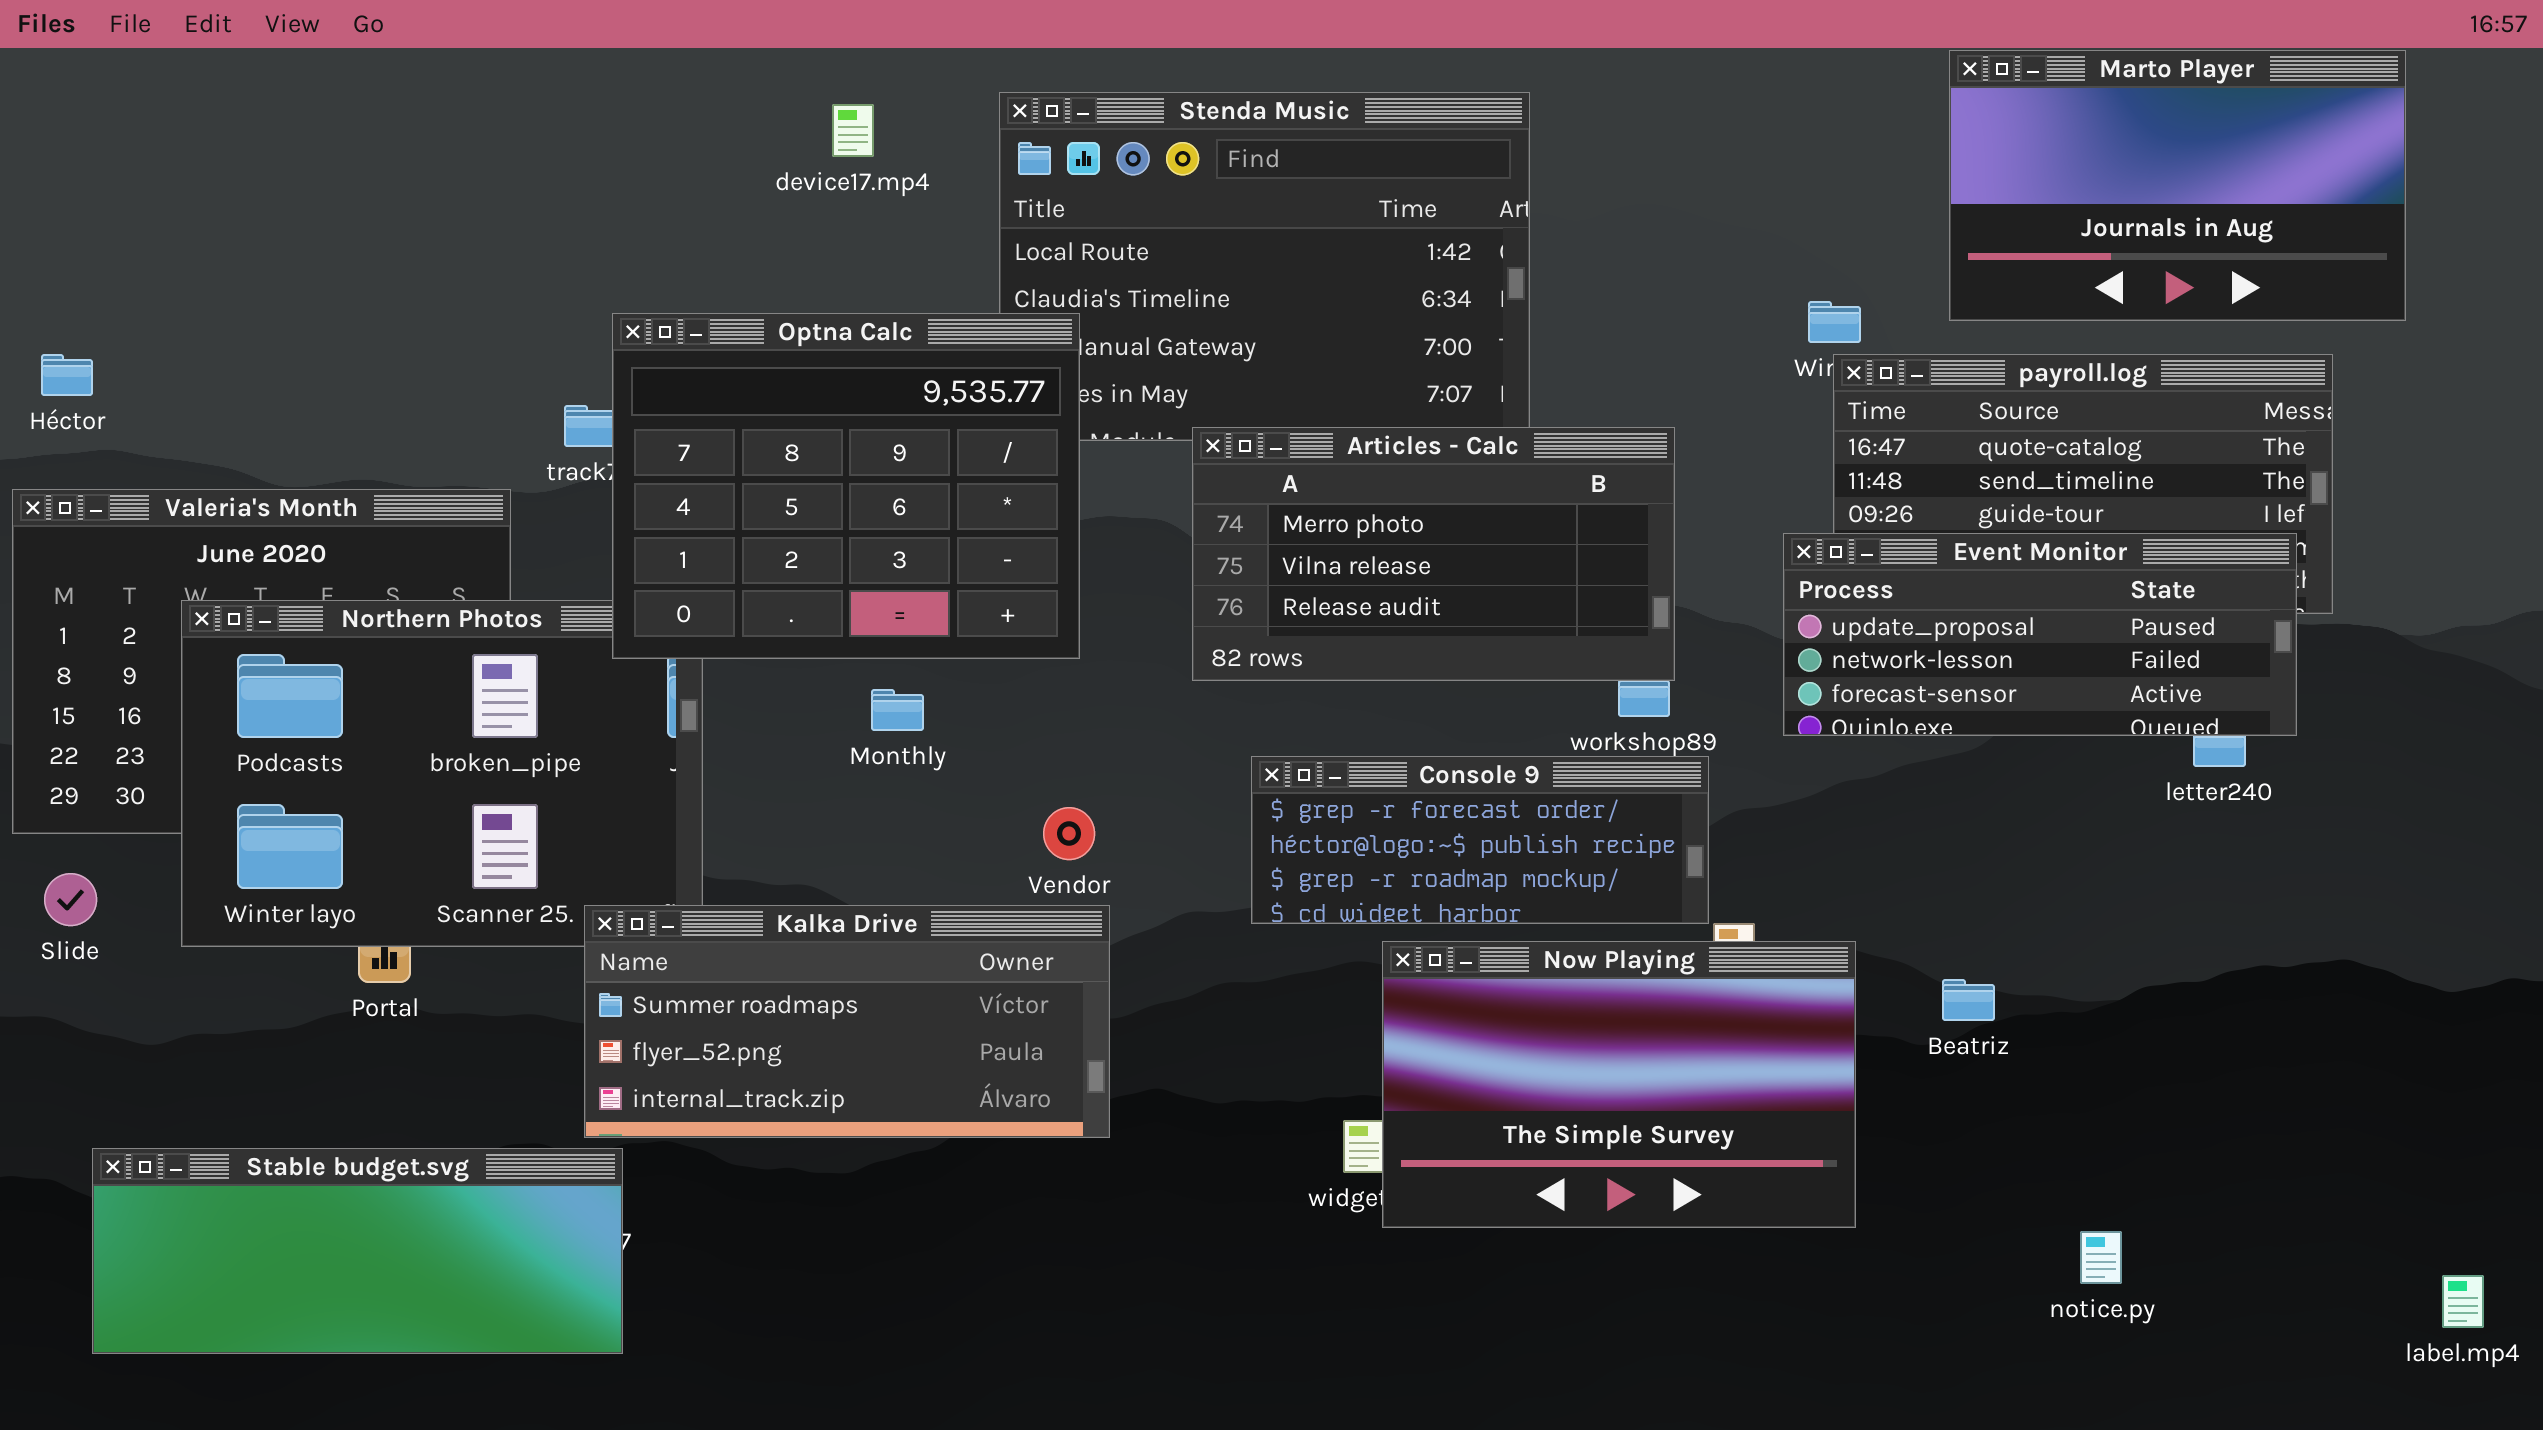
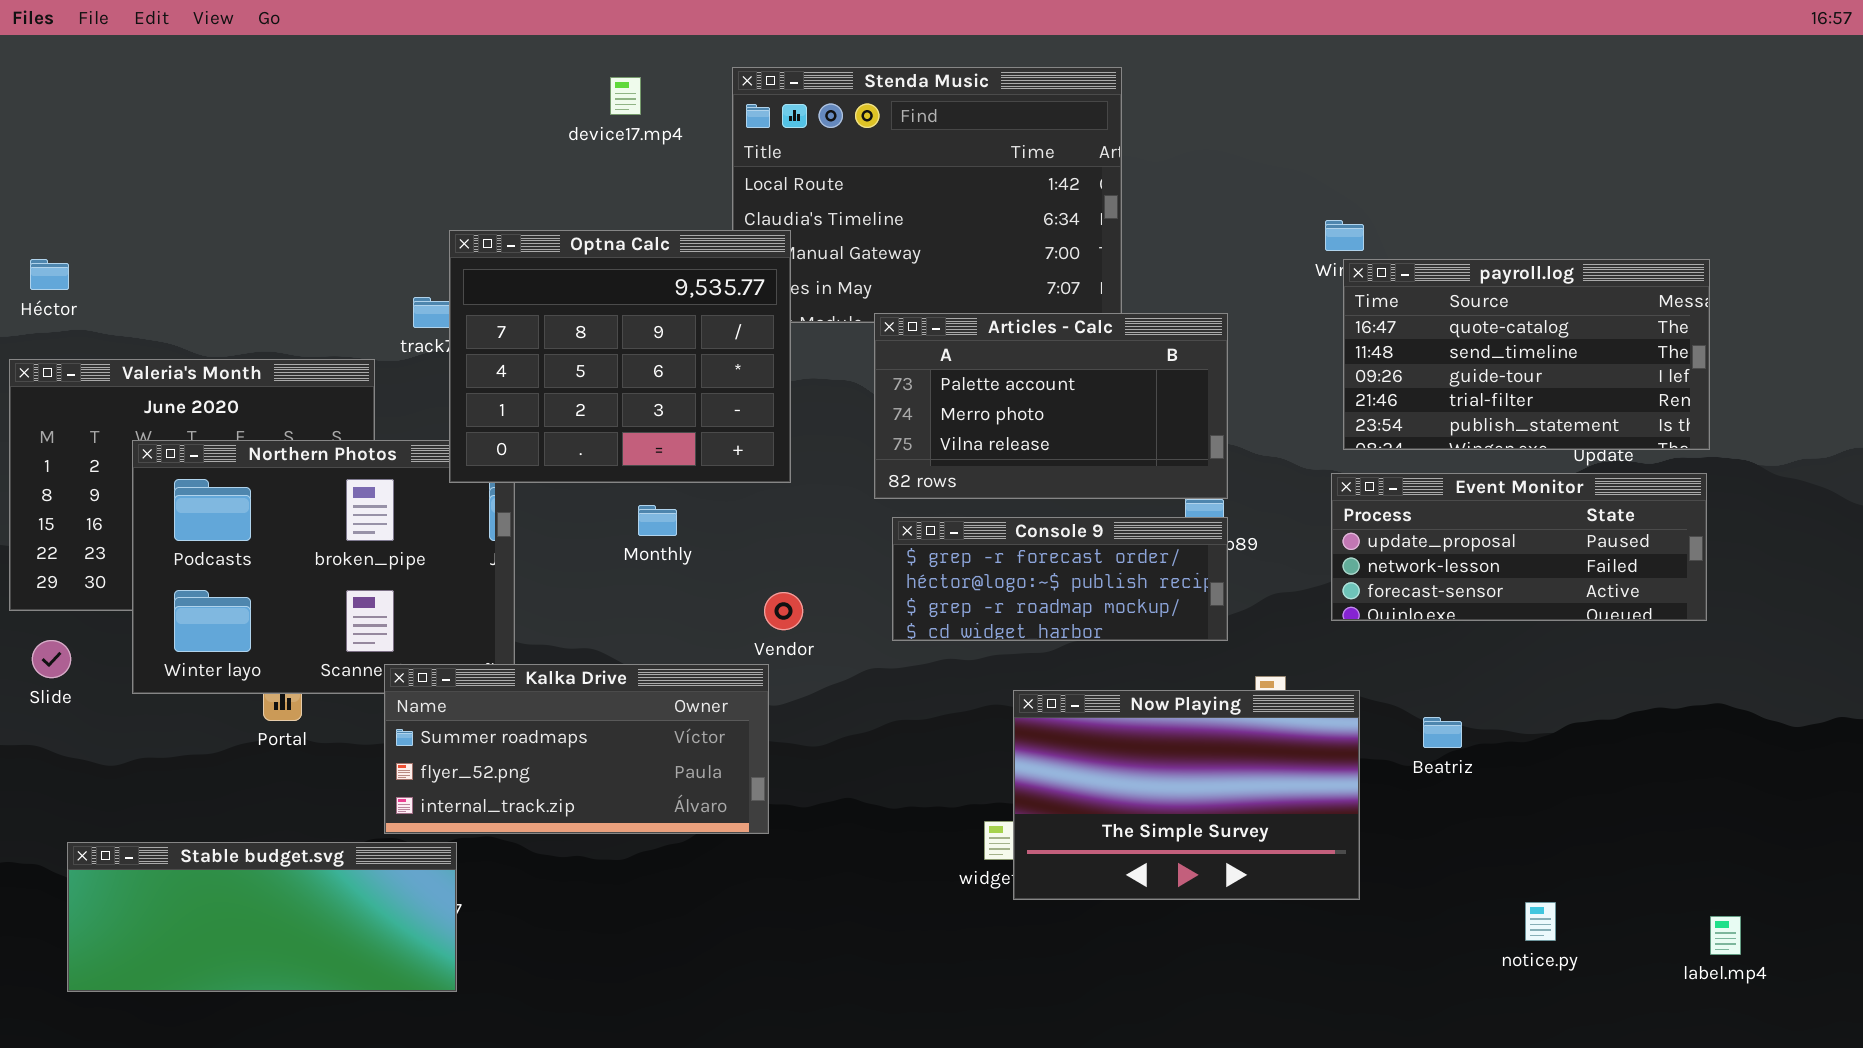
Marto Player: [1949,50,2406,321] -> none, closed
Articles - Calc: [1192,427,1675,681] -> [874,313,1228,499], scrolled up 1 row
Event Monitor: [1783,533,2297,736] -> [1331,473,1707,621], moved
Console 9: [1251,756,1709,924] -> [892,517,1228,641], moved
Kalka Drive: [584,905,1110,1138] -> [384,664,769,834], moved
label.mp4: [2442,1275,2484,1328] -> [1710,916,1741,955], moved

